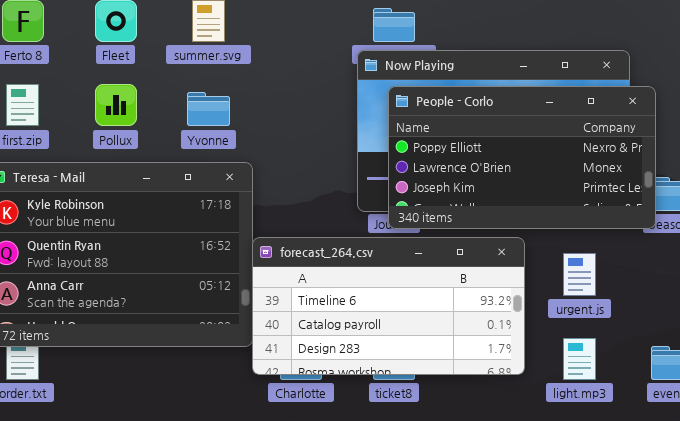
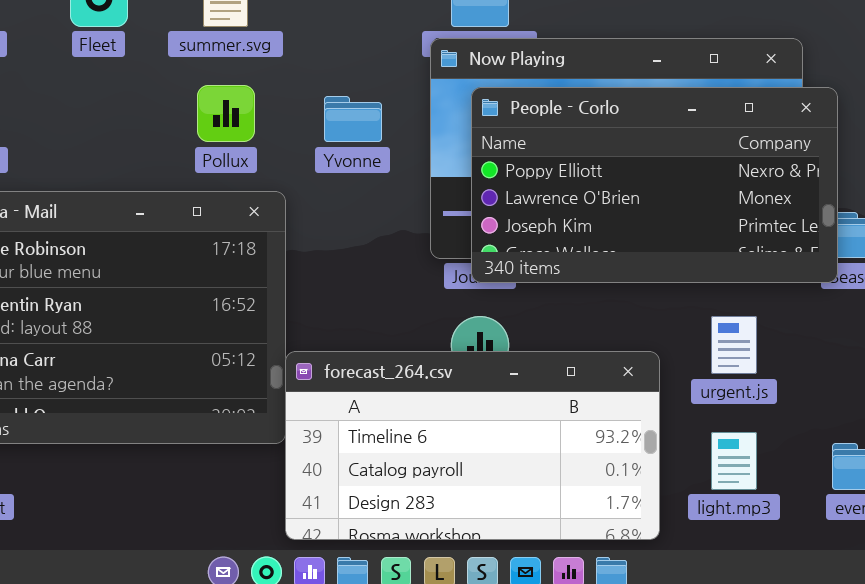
Pollux: [95,84,137,126] -> [197,85,255,142], moved
Yvonne: [187,92,230,126] -> [324,96,382,142], moved
forecast_264.csv: [252,237,525,375] -> [285,351,660,540], moved

